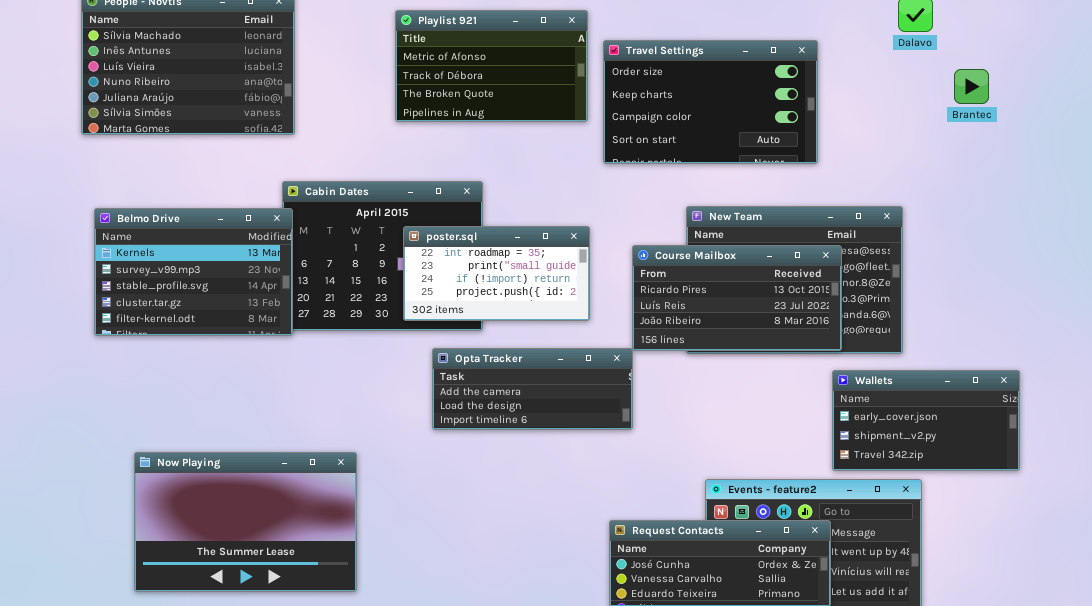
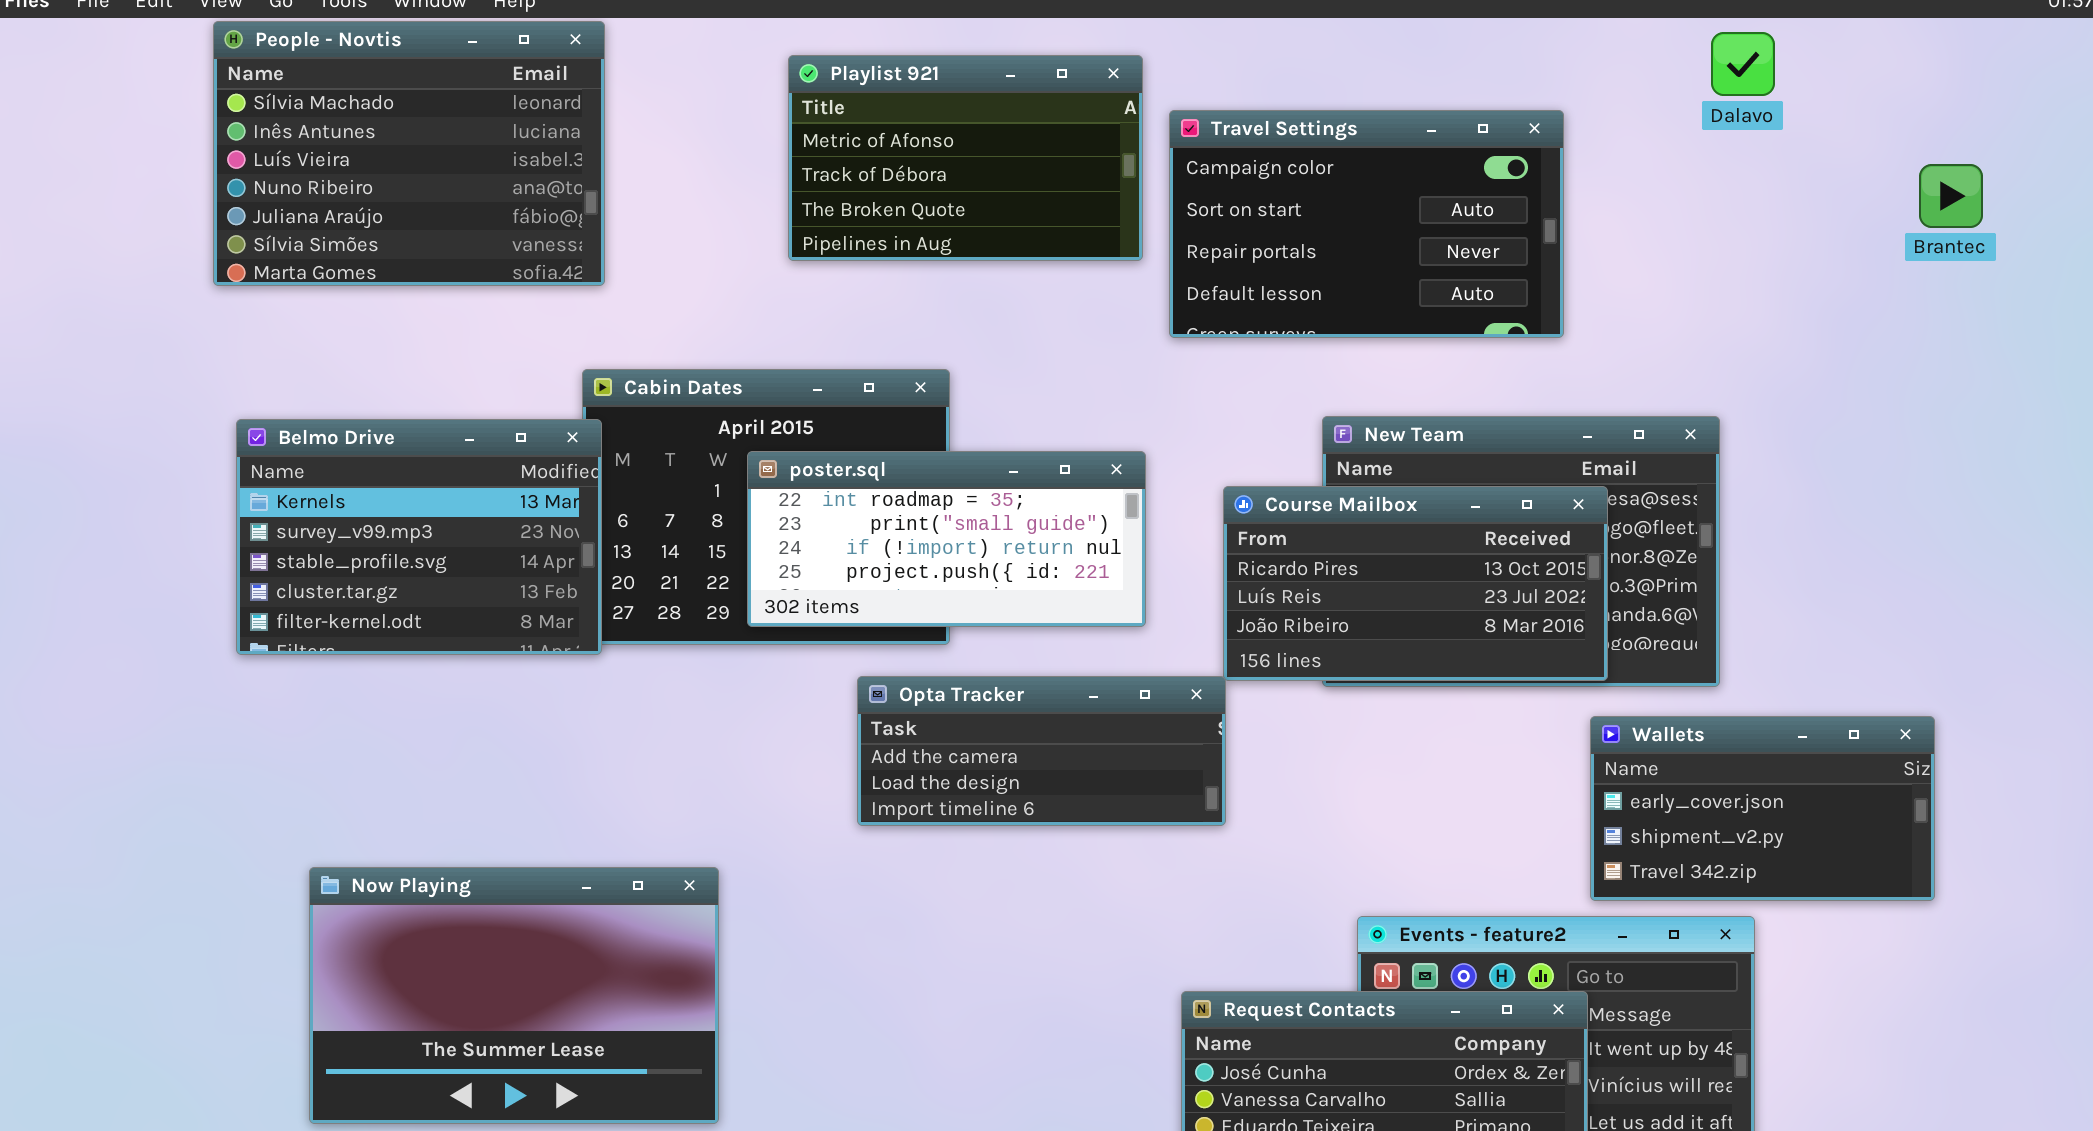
Travel Settings: [603,40,818,164] -> [1169,110,1564,338], scrolled down 2 rows
Brantec: [954,69,989,104] -> [1919,164,1983,228], moved
poster.sql: [403,226,590,321] -> [747,451,1146,627], resized

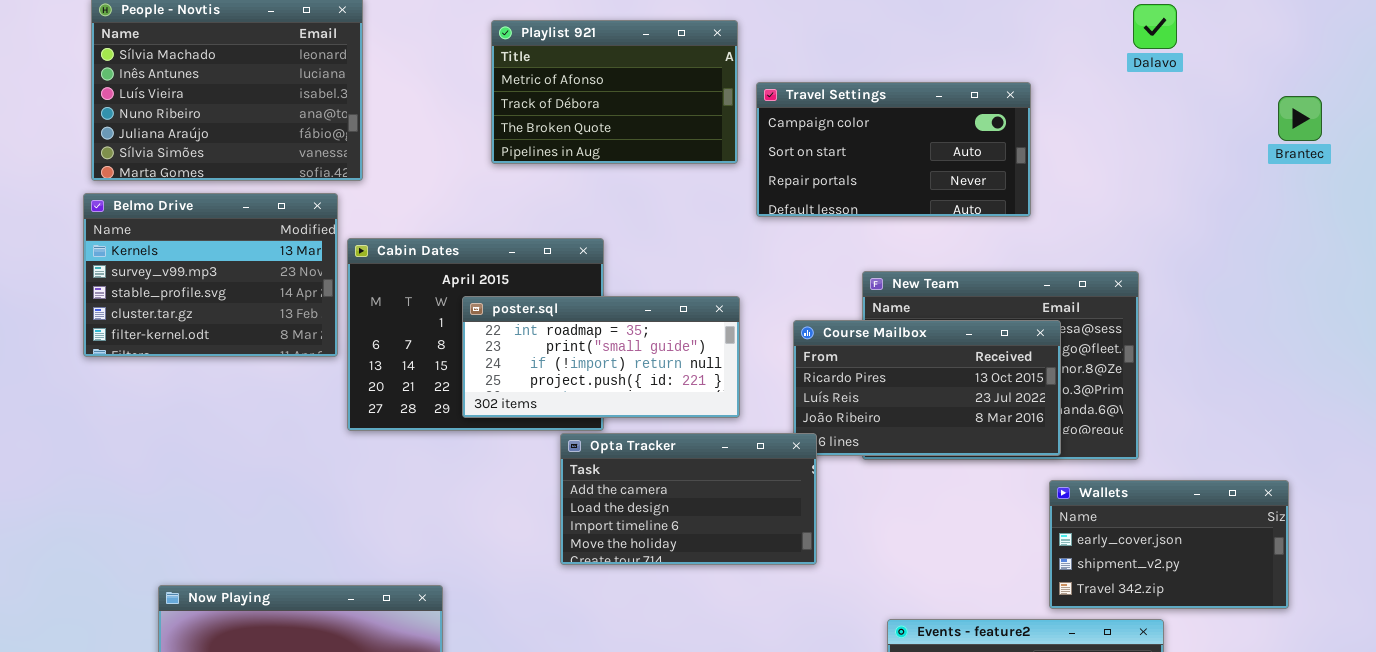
Travel Settings: [1169,110,1564,338] -> [756,82,1031,217], resized
Belmo Drive: [236,419,602,655] -> [83,193,338,357], moved
Opta Tracker: [857,676,1226,826] -> [560,433,817,565], moved, resized

